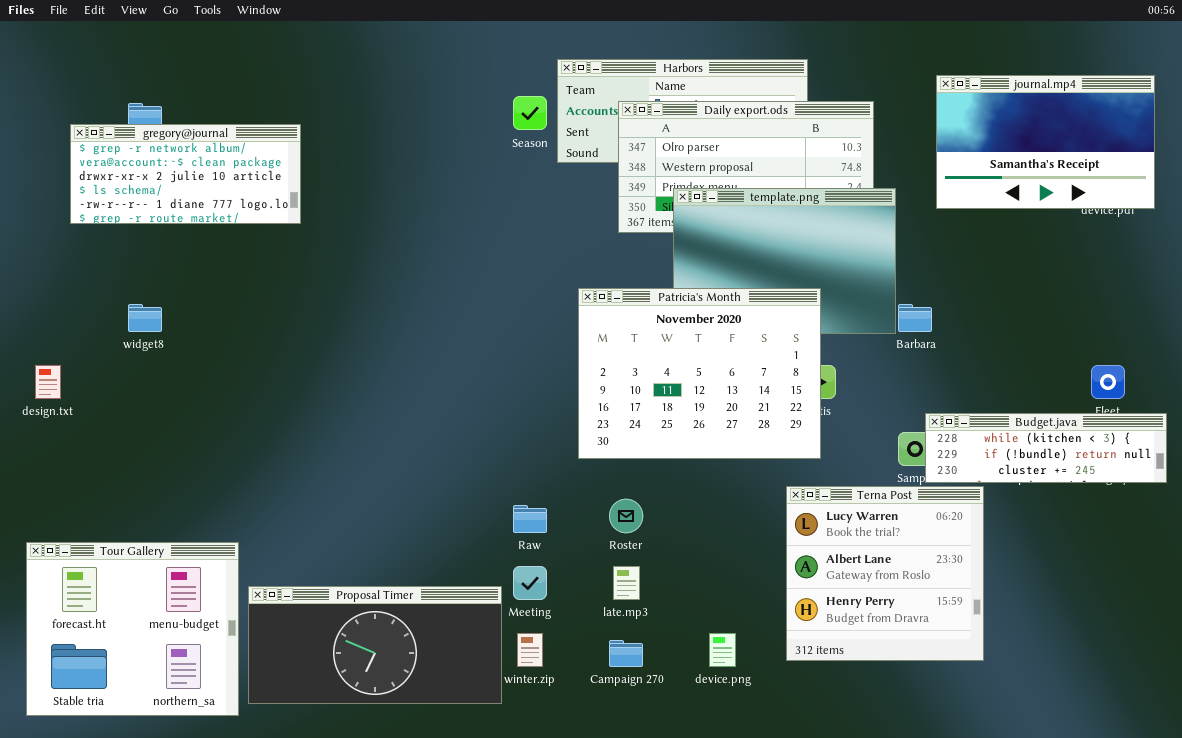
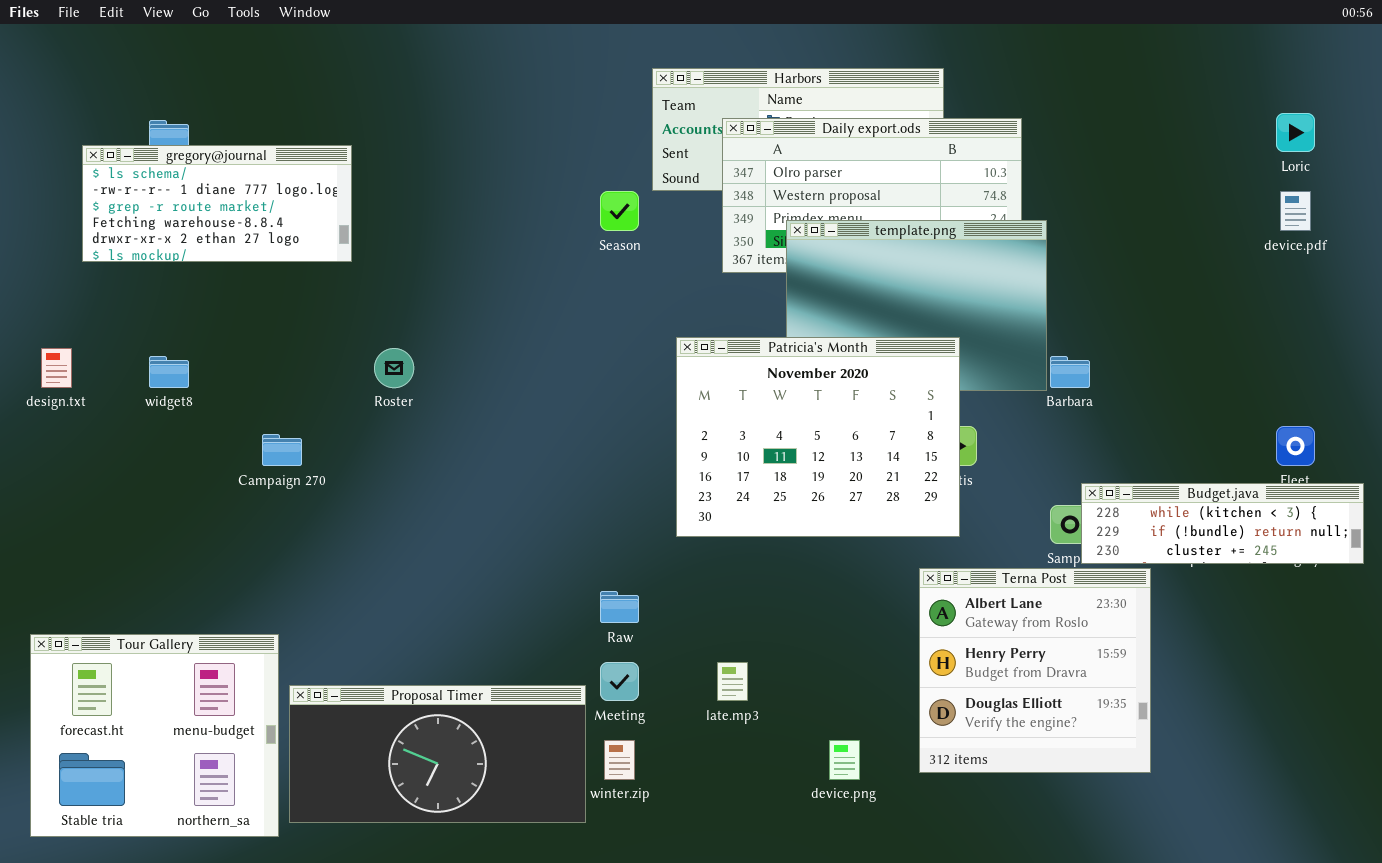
journal.mp4: [936,75,1155,209] -> none, closed
Season: [513,96,547,130] -> [600,191,639,231], moved
gregory@journal: [70,124,301,224] -> [82,145,352,262], scrolled down 3 rows
design.txt: [35,365,61,399] -> [41,348,72,388], moved
Terna Post: [786,486,984,661] -> [919,568,1151,773], scrolled down 1 row
Roster: [609,499,643,533] -> [374,348,414,388], moved
Campaign 270: [609,640,643,667] -> [262,434,302,466], moved

